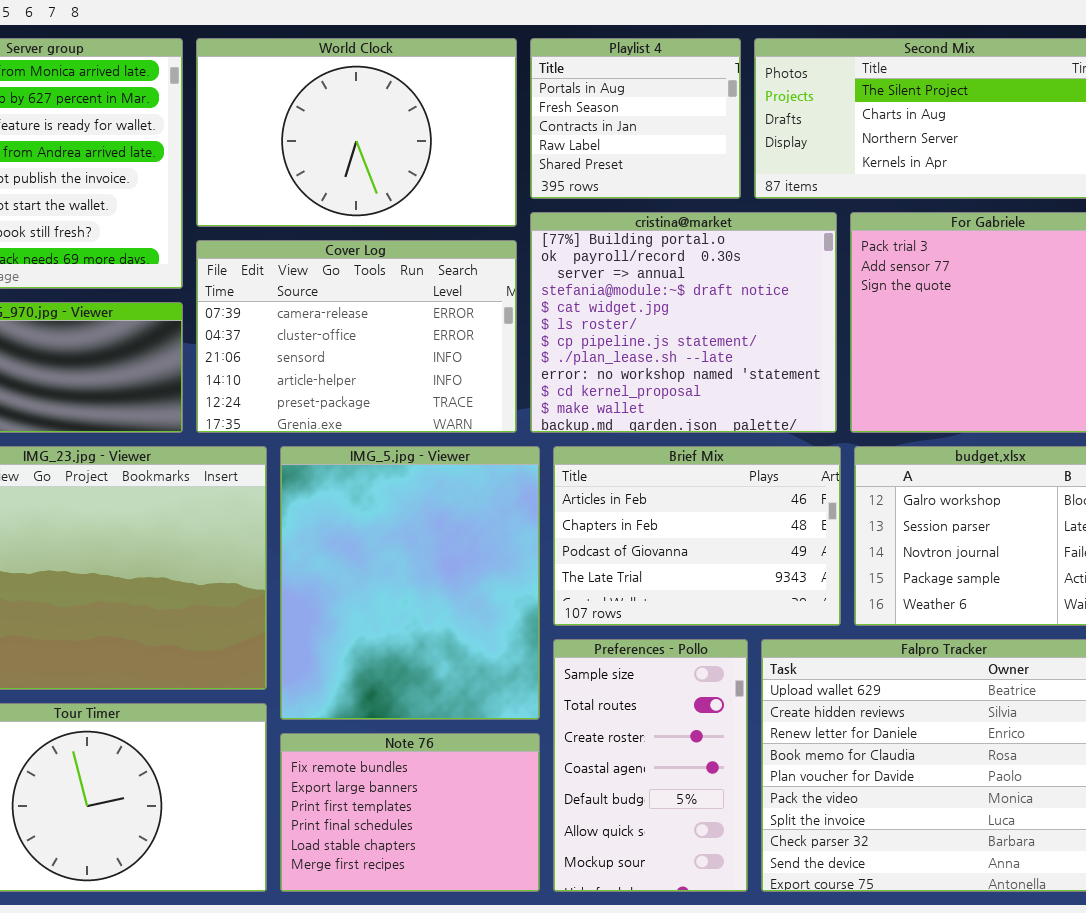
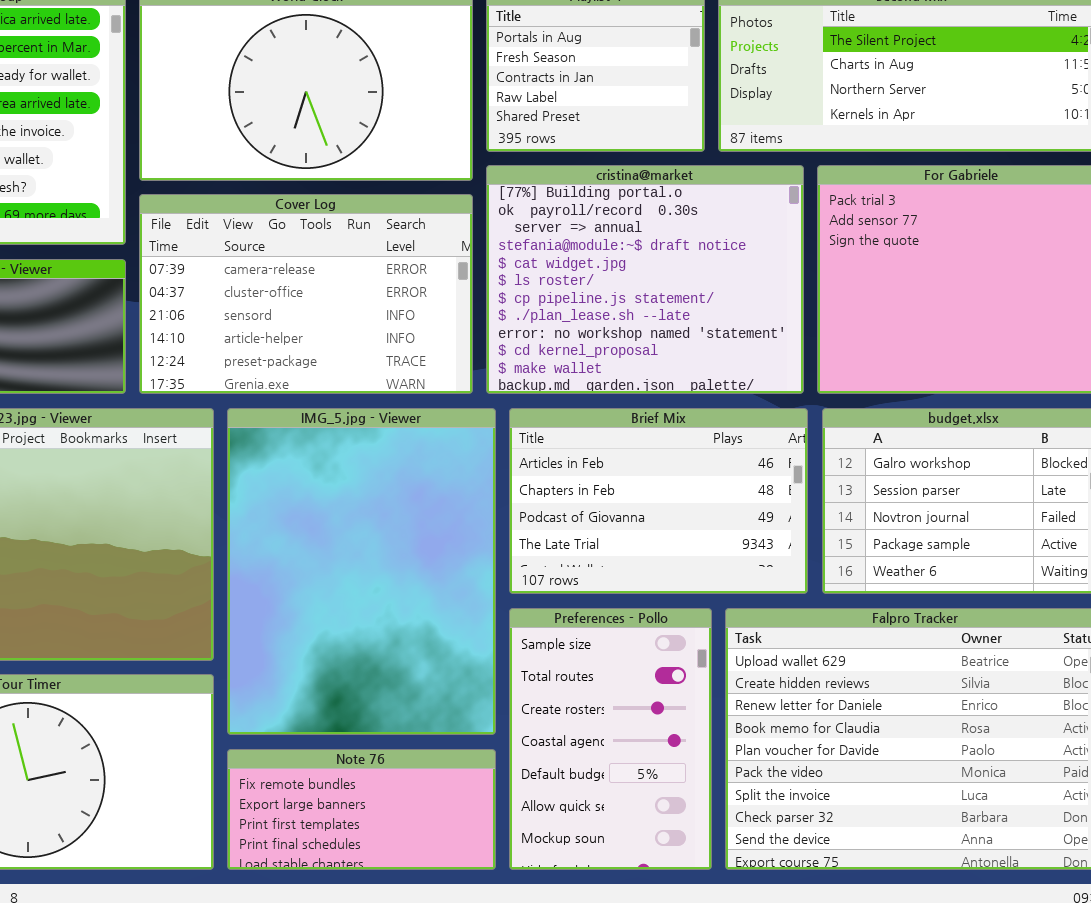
IMG_5.jpg - Viewer: [280,446,540,720] -> [227,408,496,735], resized
Note 76: [280,733,540,892] -> [227,749,496,870], resized

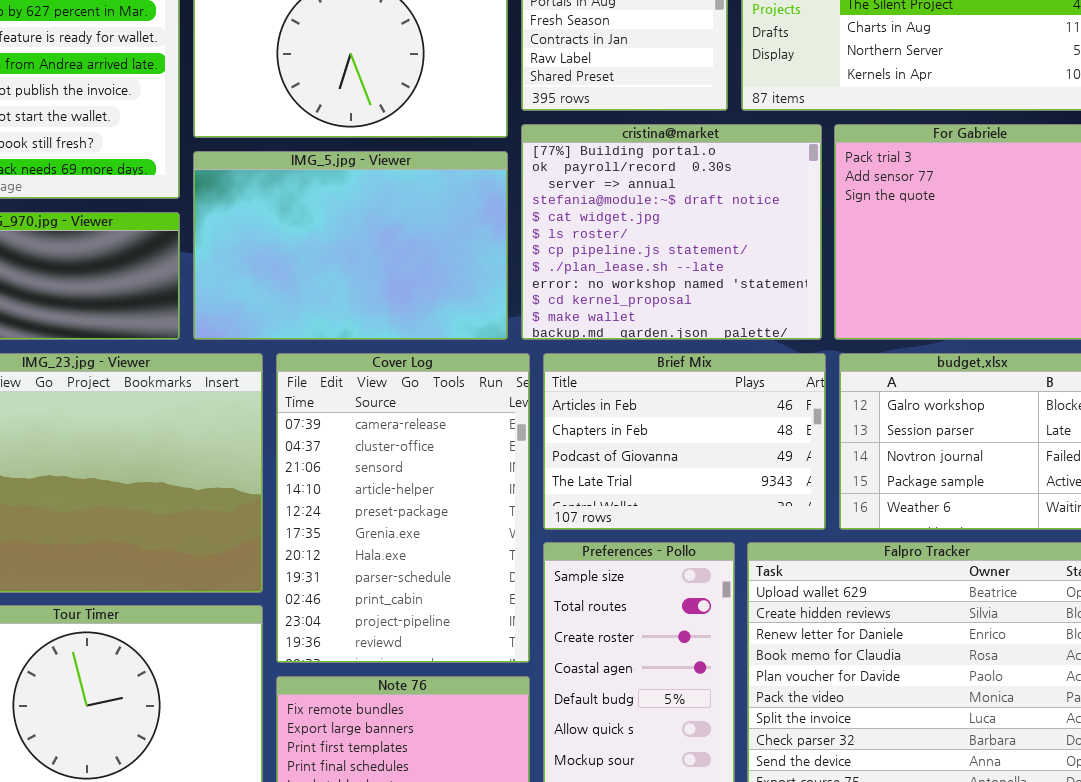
Cover Log: [139,194,473,394] -> [276,353,530,663], moved, resized
IMG_5.jpg - Viewer: [227,408,496,735] -> [193,151,508,340], moved, resized

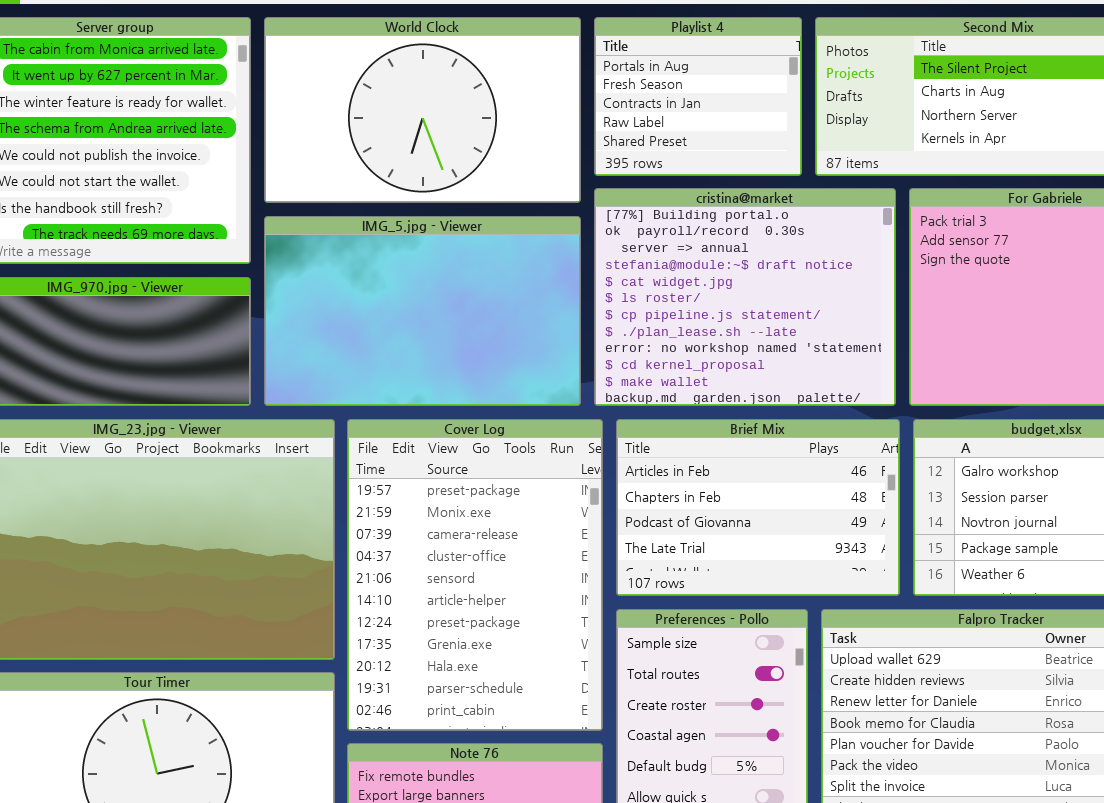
Cover Log: [276,353,530,663] -> [347,419,603,731], scrolled up 2 rows

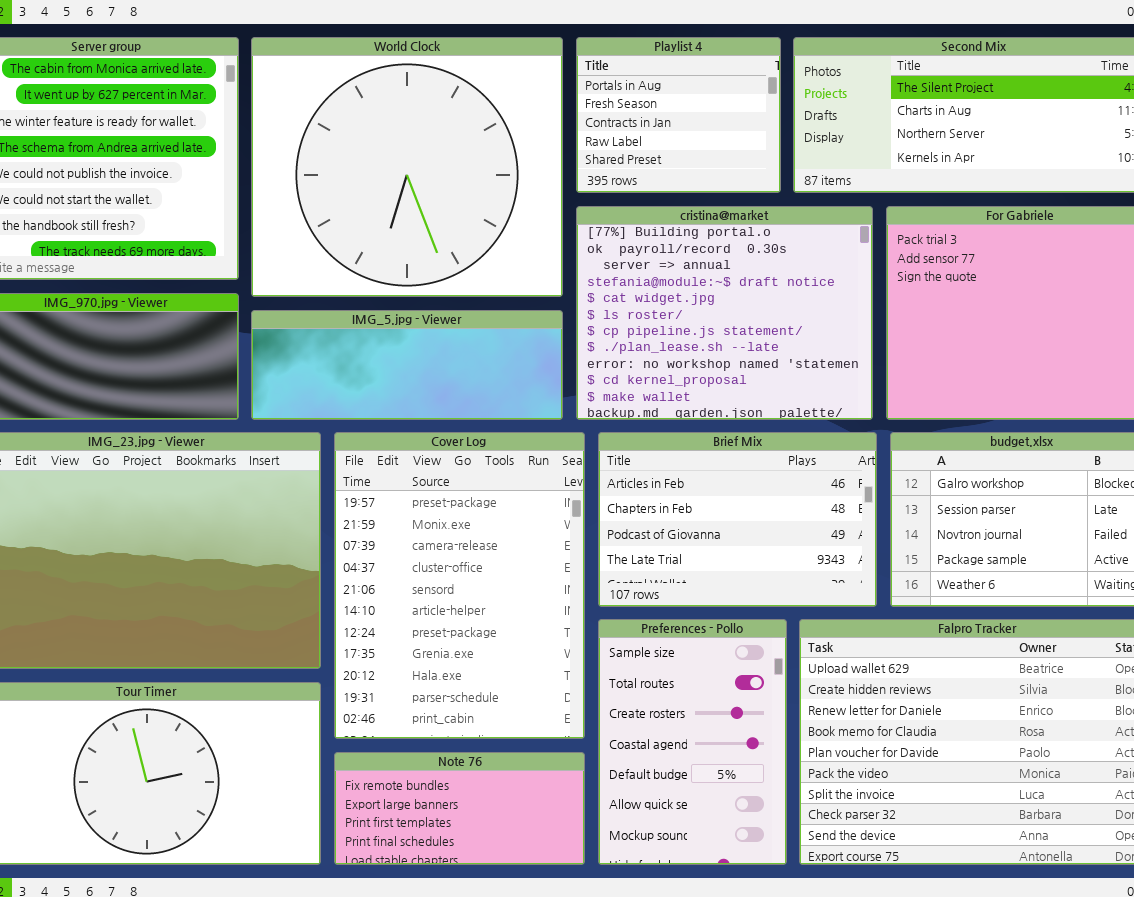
World Clock: [264,17,581,203] -> [251,37,563,297], resized
IMG_5.jpg - Viewer: [264,216,581,406] -> [251,310,563,420], resized

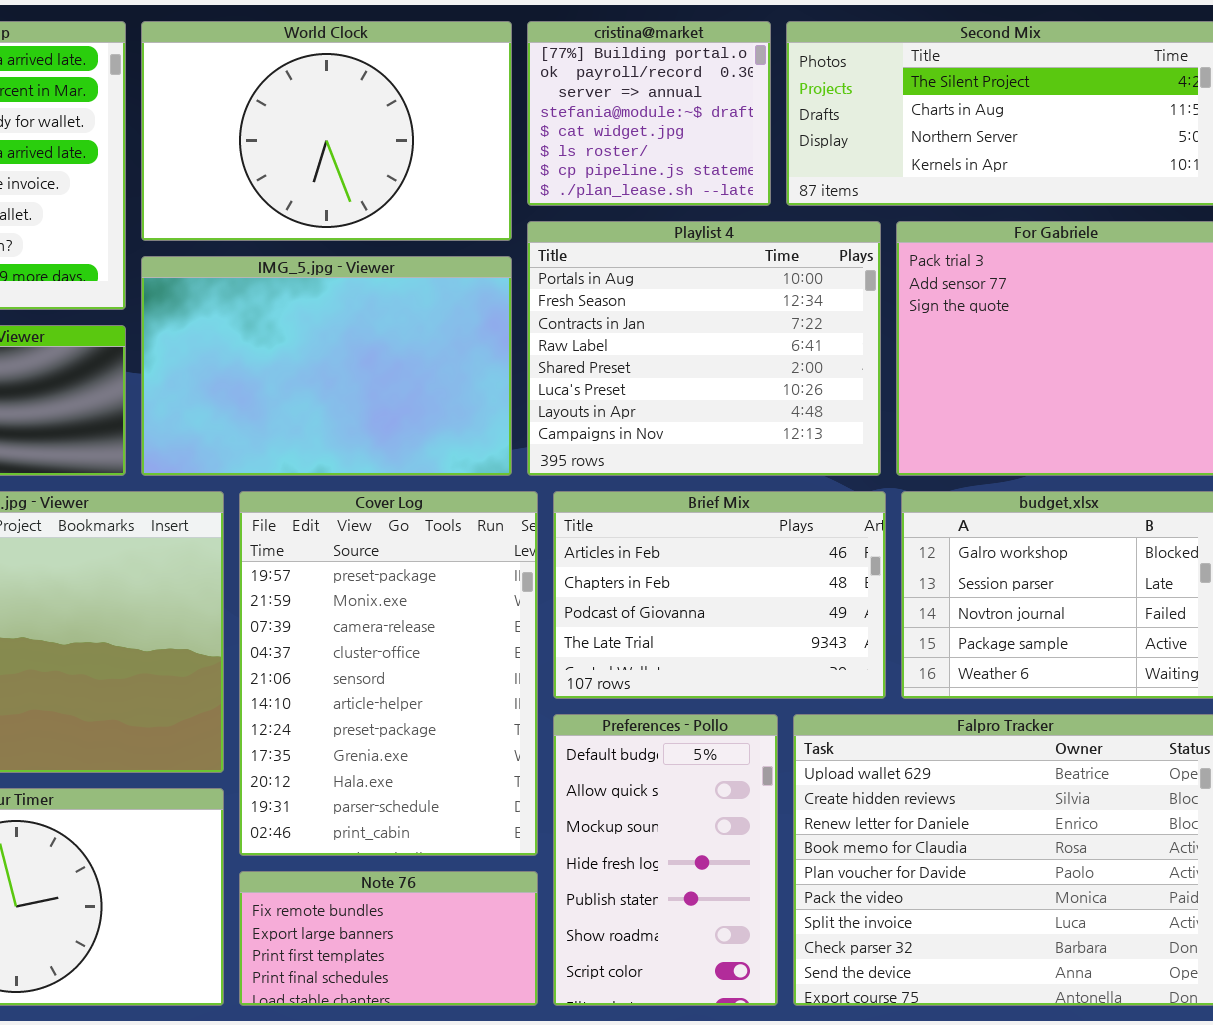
World Clock: [251,37,563,297] -> [141,21,512,241], resized
Playlist 4: [576,37,781,193] -> [527,221,881,476], moved, resized
cristina@market: [576,206,873,420] -> [527,21,771,206], moved, resized
IMG_5.jpg - Viewer: [251,310,563,420] -> [141,256,512,476], resized
Preferences - Pollo: [598,619,787,865] -> [553,714,778,1006], scrolled down 4 rows

